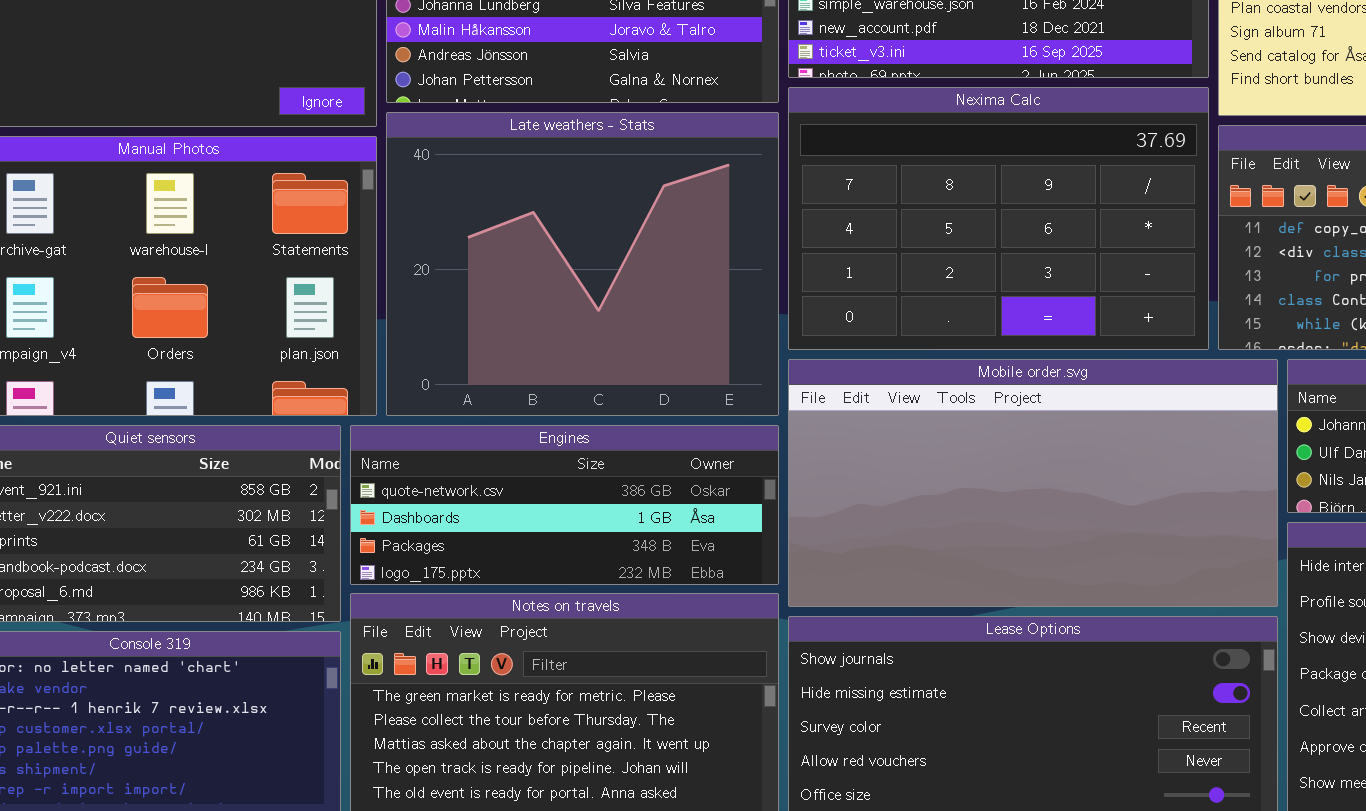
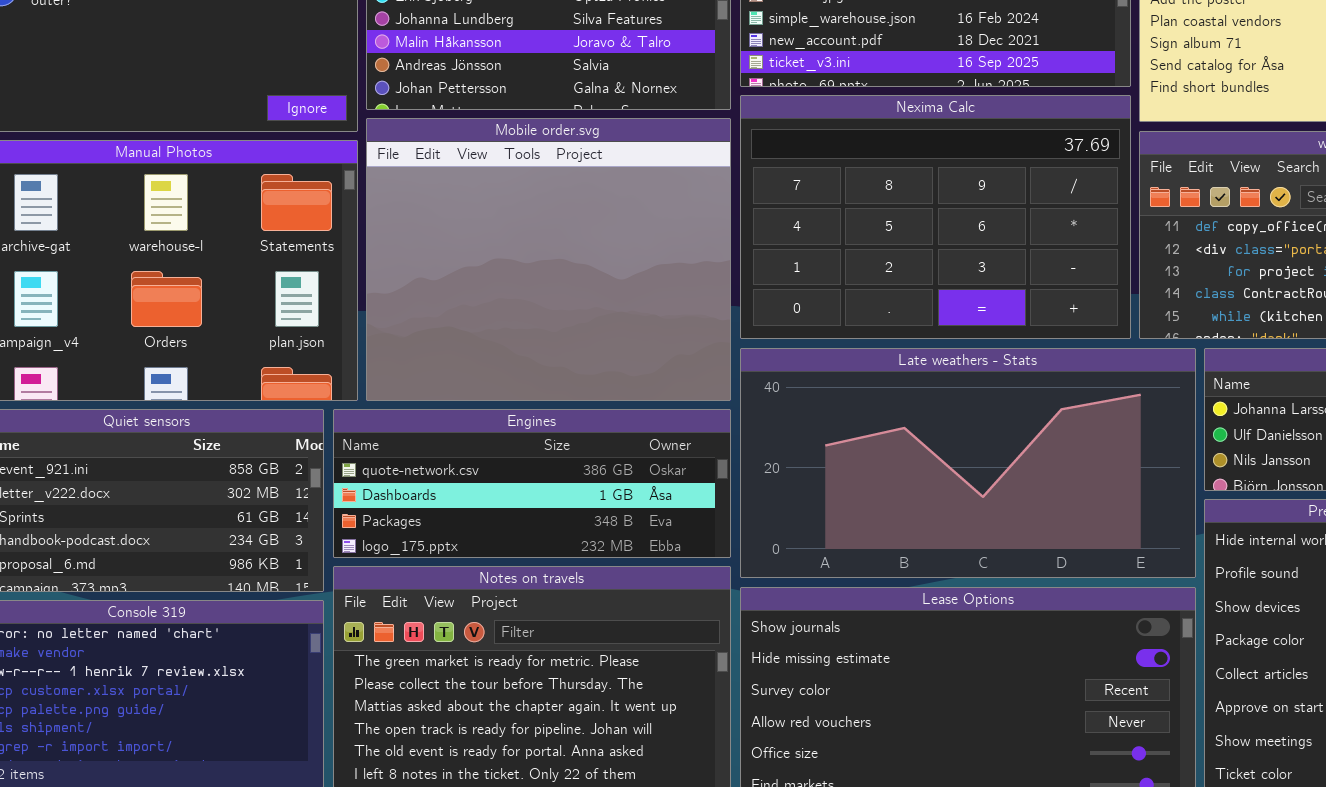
Late weathers - Stats: [386,112,779,416] -> [740,348,1196,578], moved, resized
Mobile order.svg: [788,359,1278,607] -> [366,118,731,401], moved, resized

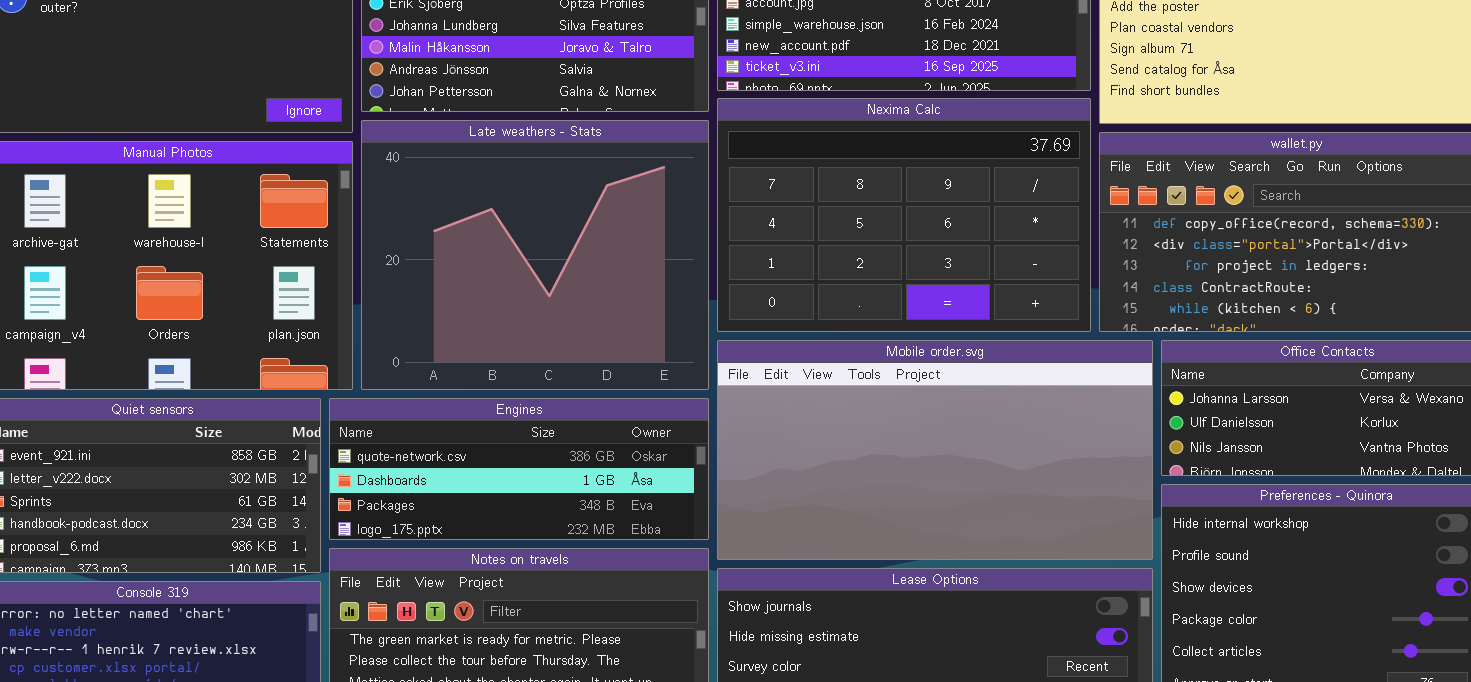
Mobile order.svg: [366,118,731,401] -> [717,340,1153,560], moved, resized
Late weathers - Stats: [740,348,1196,578] -> [361,120,709,390], moved, resized

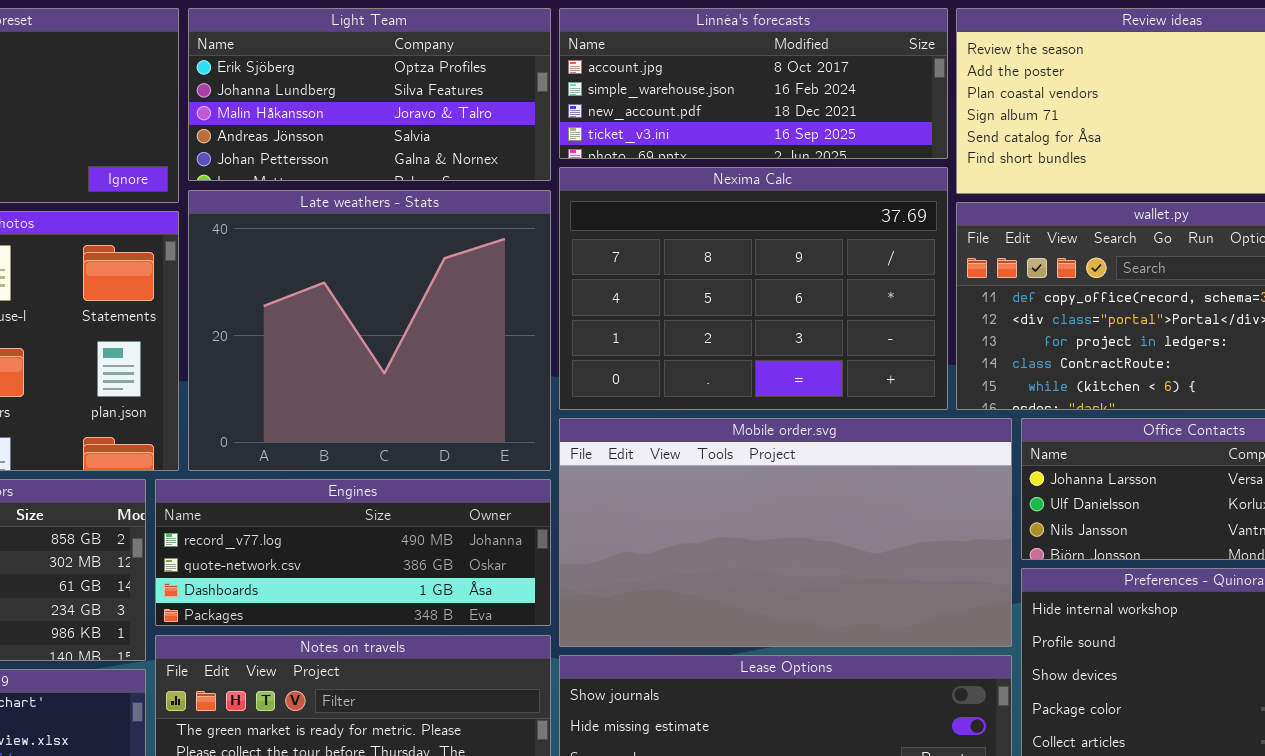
Engines: [329,398,709,540] -> [155,479,551,626], scrolled up 1 row

